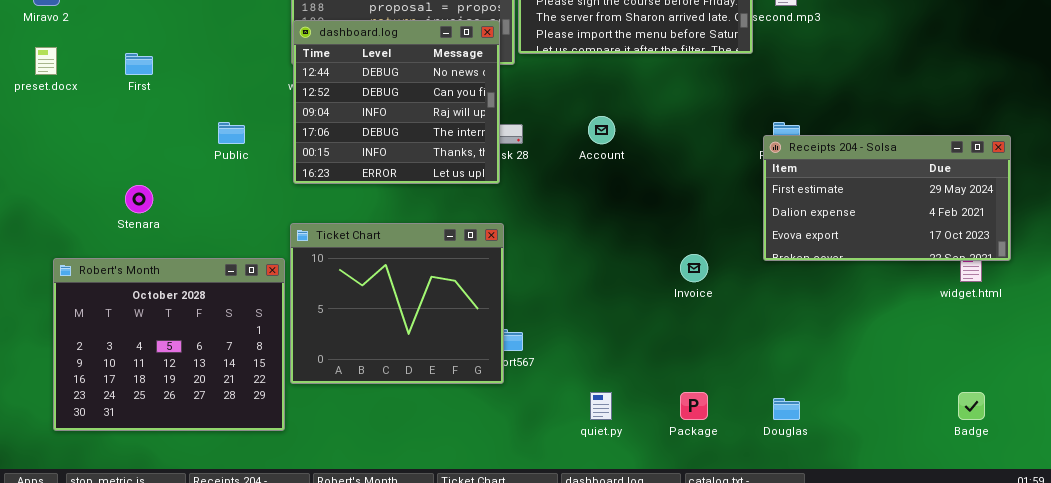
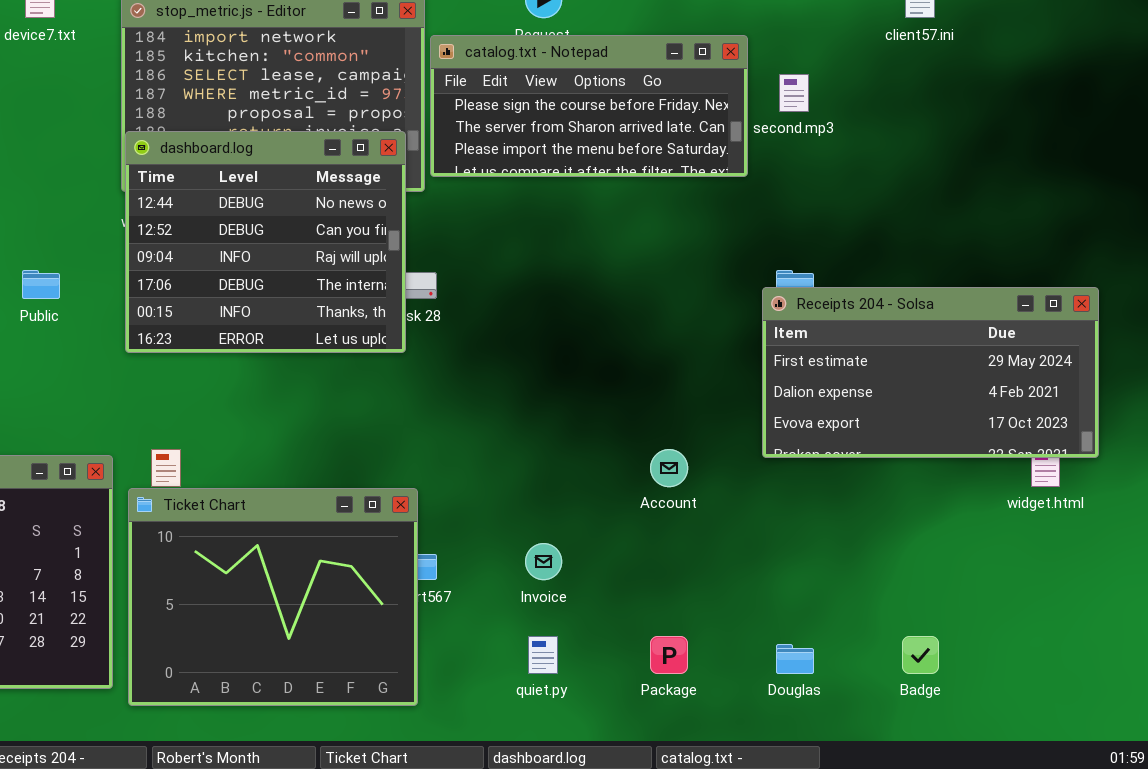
Account: [588,116,615,144] -> [650,449,688,487], moved
Ticket Chart: [290,223,504,384] -> [128,488,418,706], moved
Invoice: [680,254,708,282] -> [525,543,562,580], moved
Badge: [958,392,985,420] -> [902,636,939,674], moved

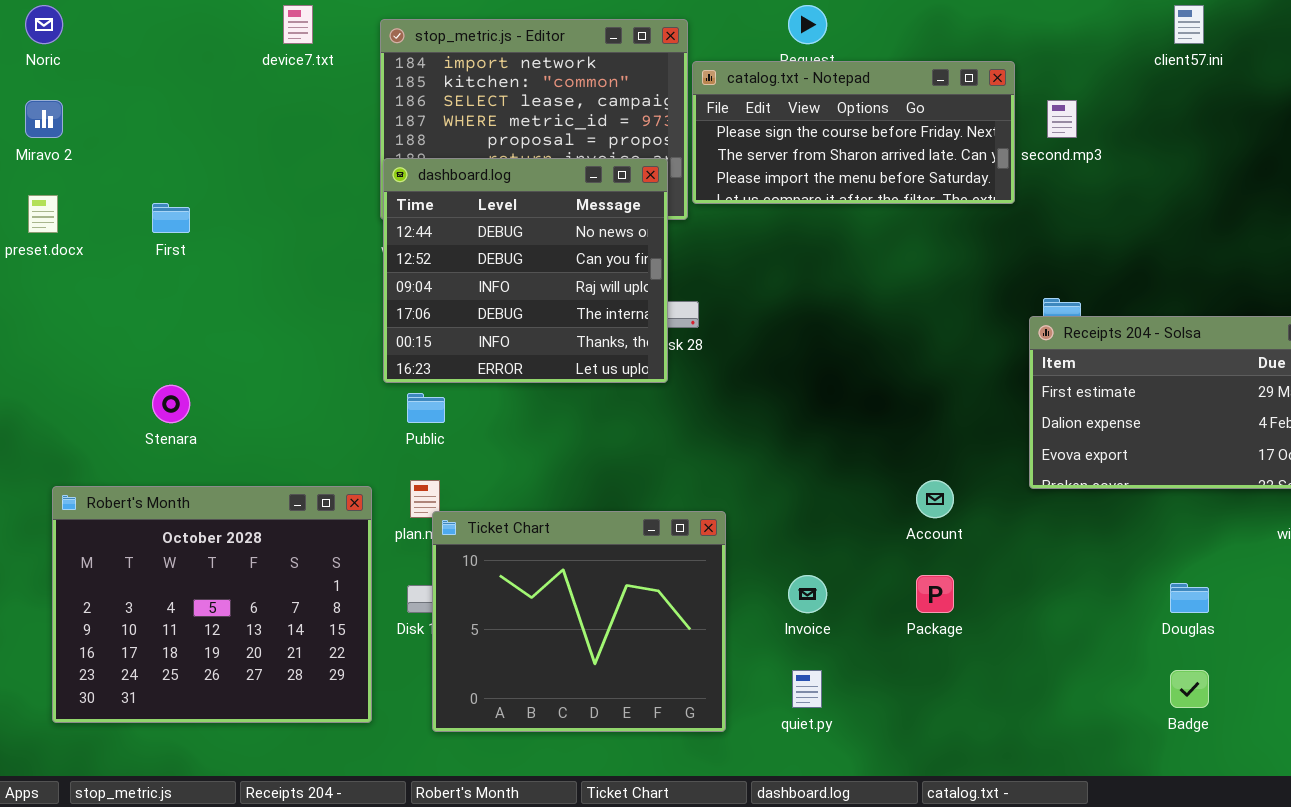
Public: [22,270,60,299] -> [407,393,445,423], moved
Ticket Chart: [128,488,418,706] -> [432,511,726,732], moved
Package: [650,636,688,674] -> [916,575,954,613], moved
Douglas: [776,644,814,674] -> [1170,583,1209,613], moved

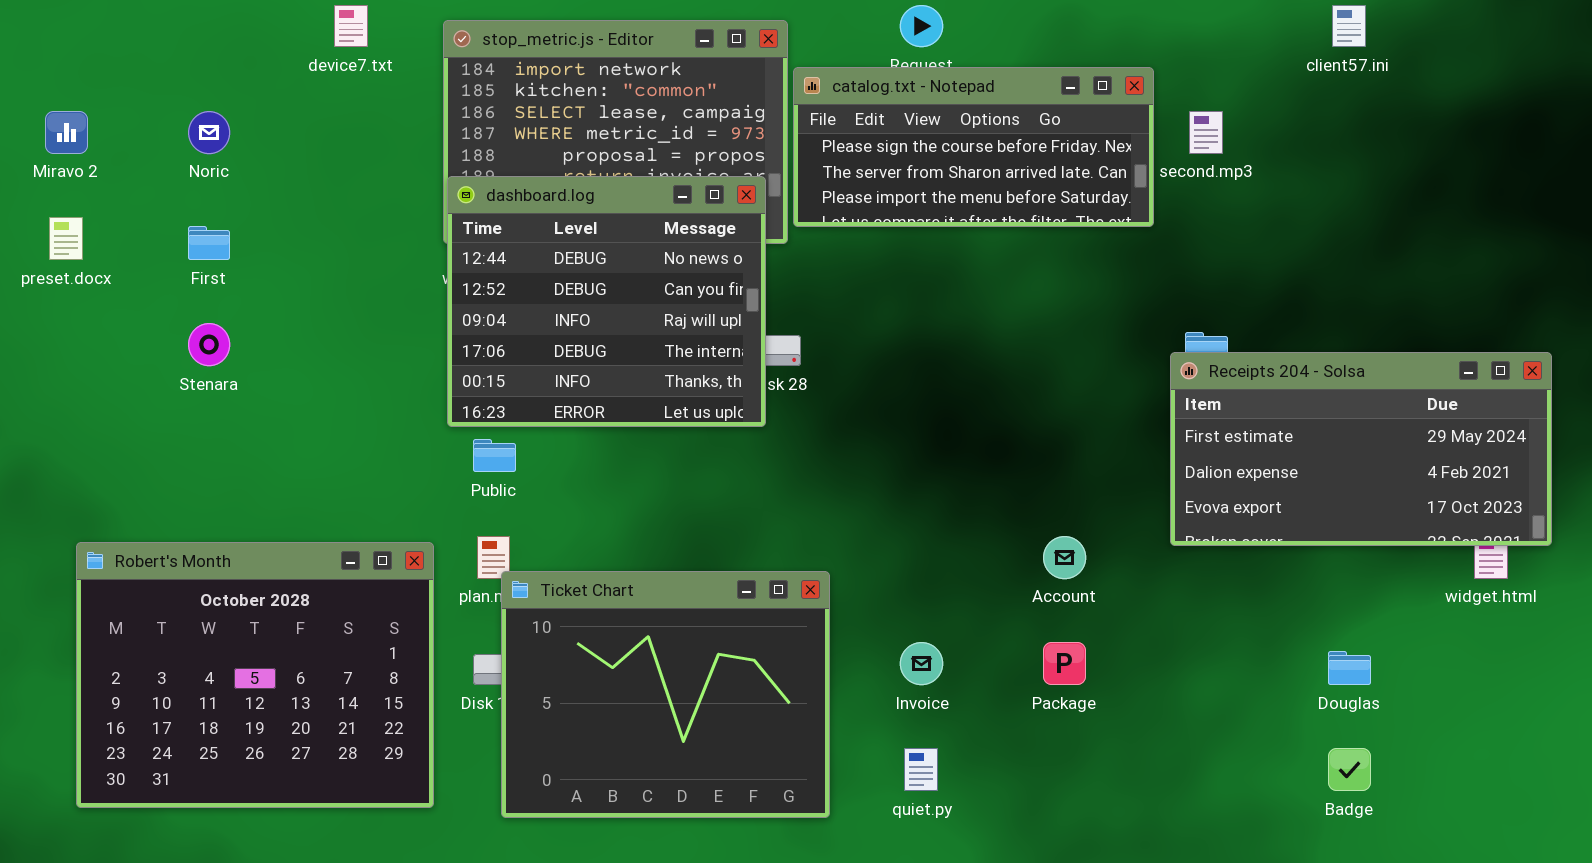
Noric: [25,5,63,44] -> [188,111,230,154], moved
Stenara: [152,385,190,423] -> [188,323,230,366], moved

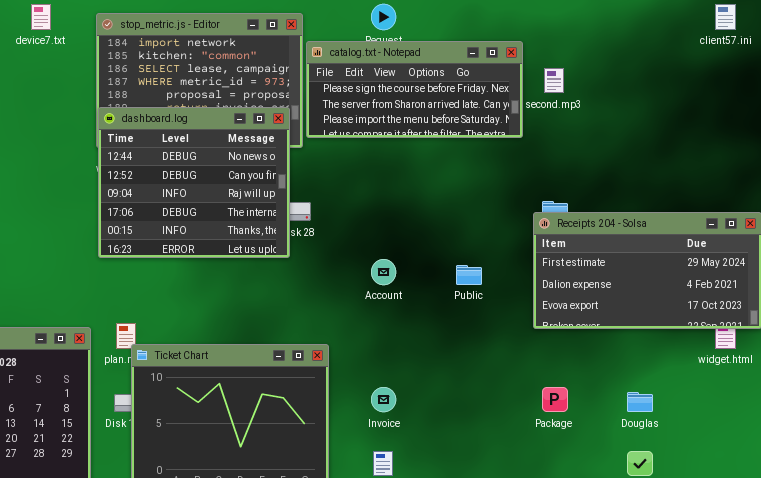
client57.ini: [1332,5,1366,47] -> [715,4,736,30], moved
Public: [473,439,516,472] -> [456,265,482,285], moved
Account: [1043,536,1086,579] -> [371,259,396,285], moved
Package: [1043,642,1086,685] -> [542,387,568,412], moved

